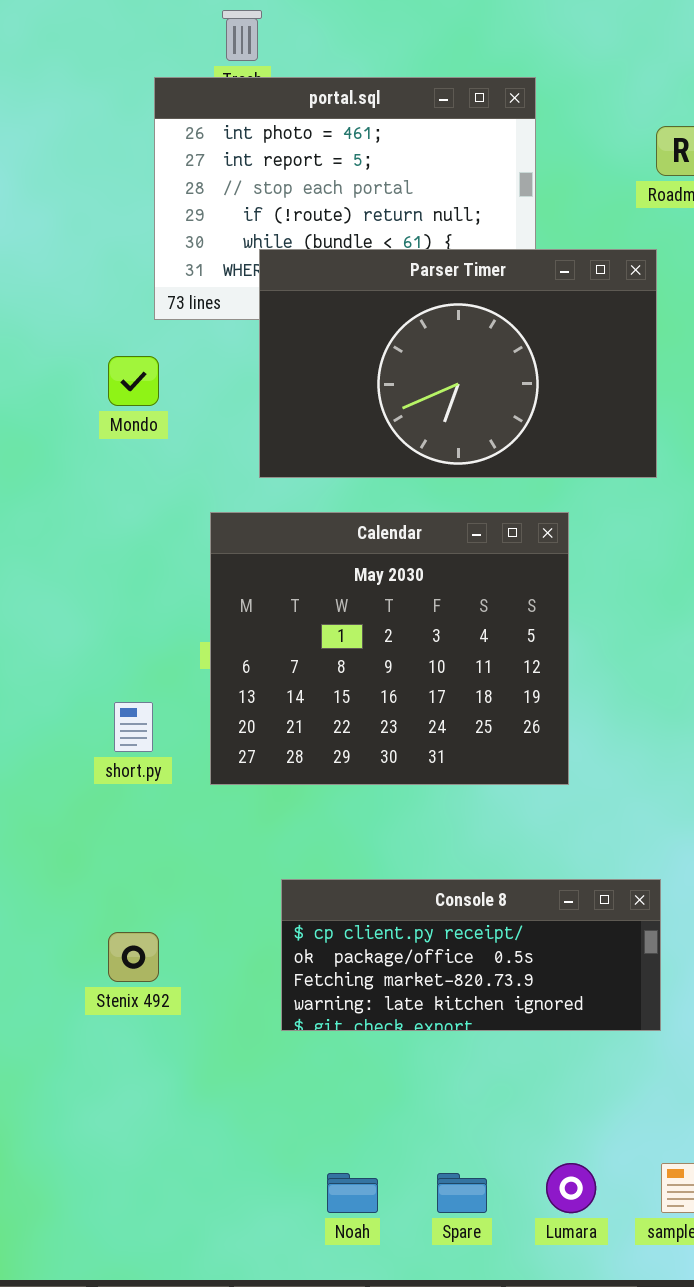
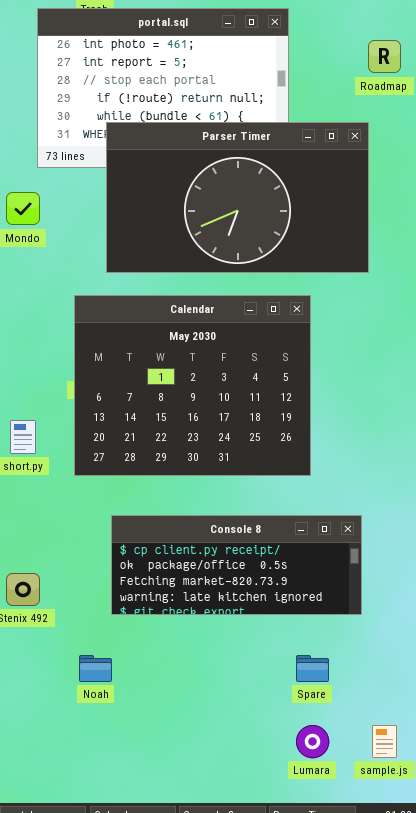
Console 8: [281,879,661,1031] -> [111,515,362,615], moved
Noah: [327,1173,378,1213] -> [79,655,112,682], moved
Spare: [437,1173,487,1213] -> [296,655,329,682], moved

